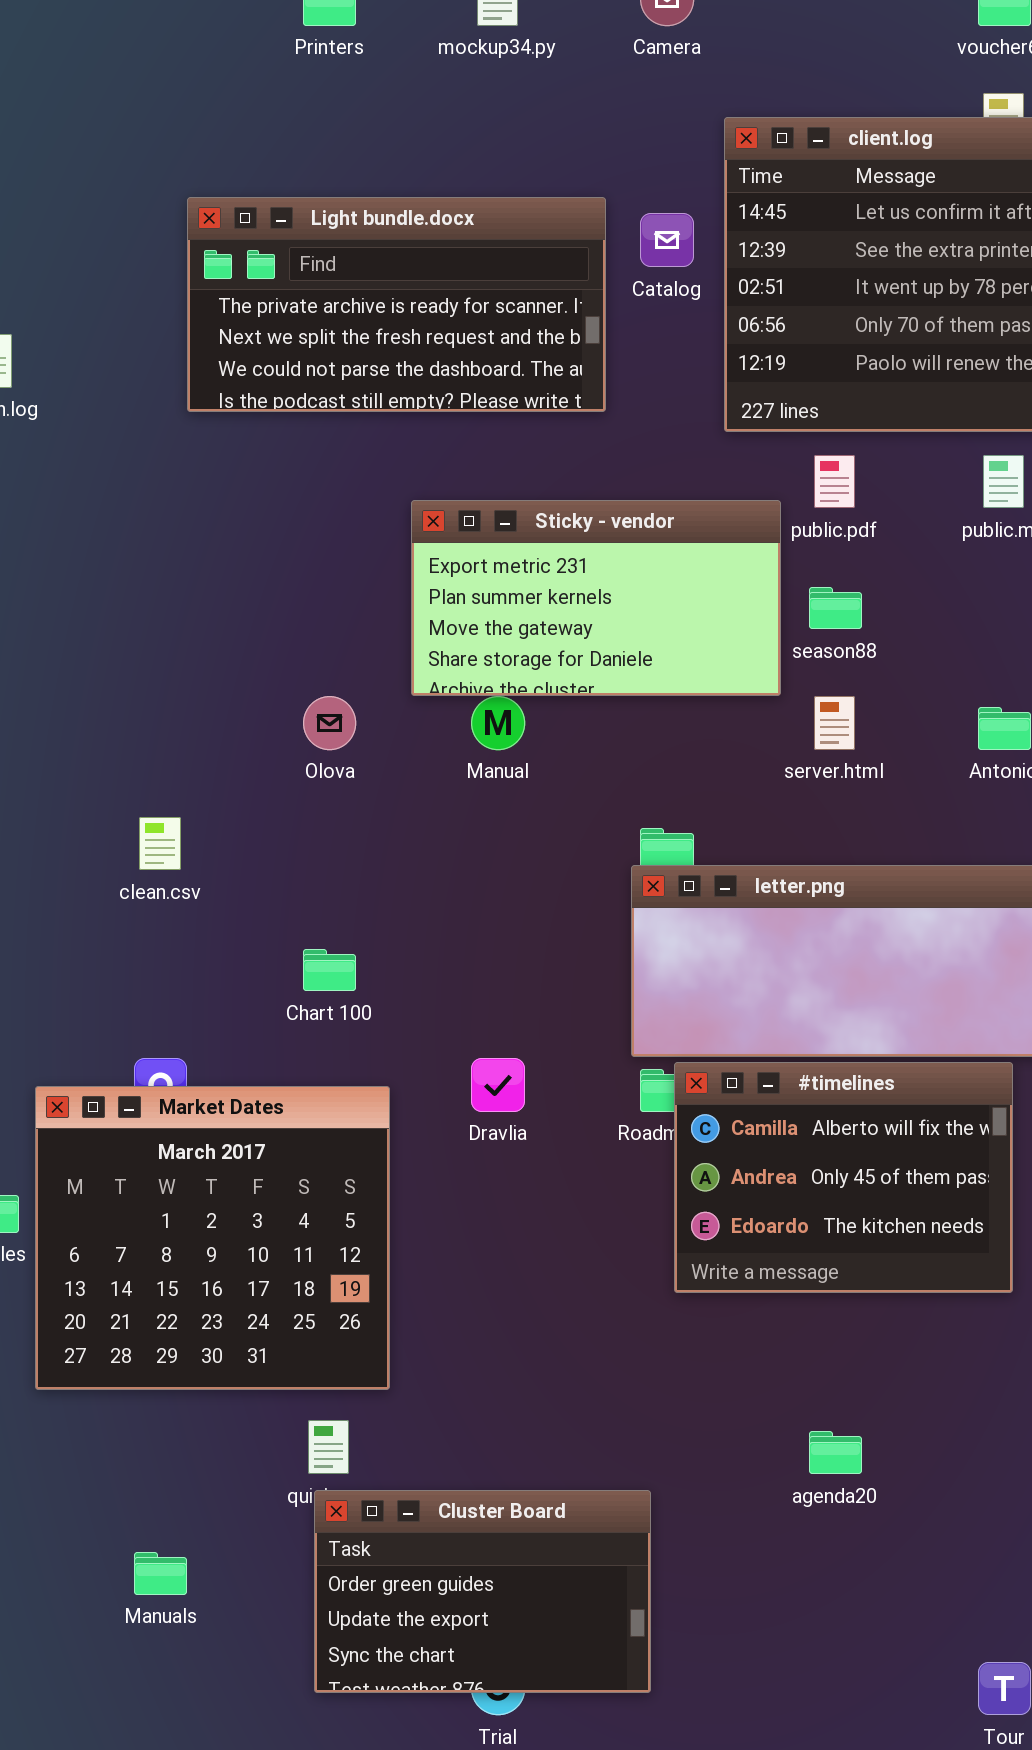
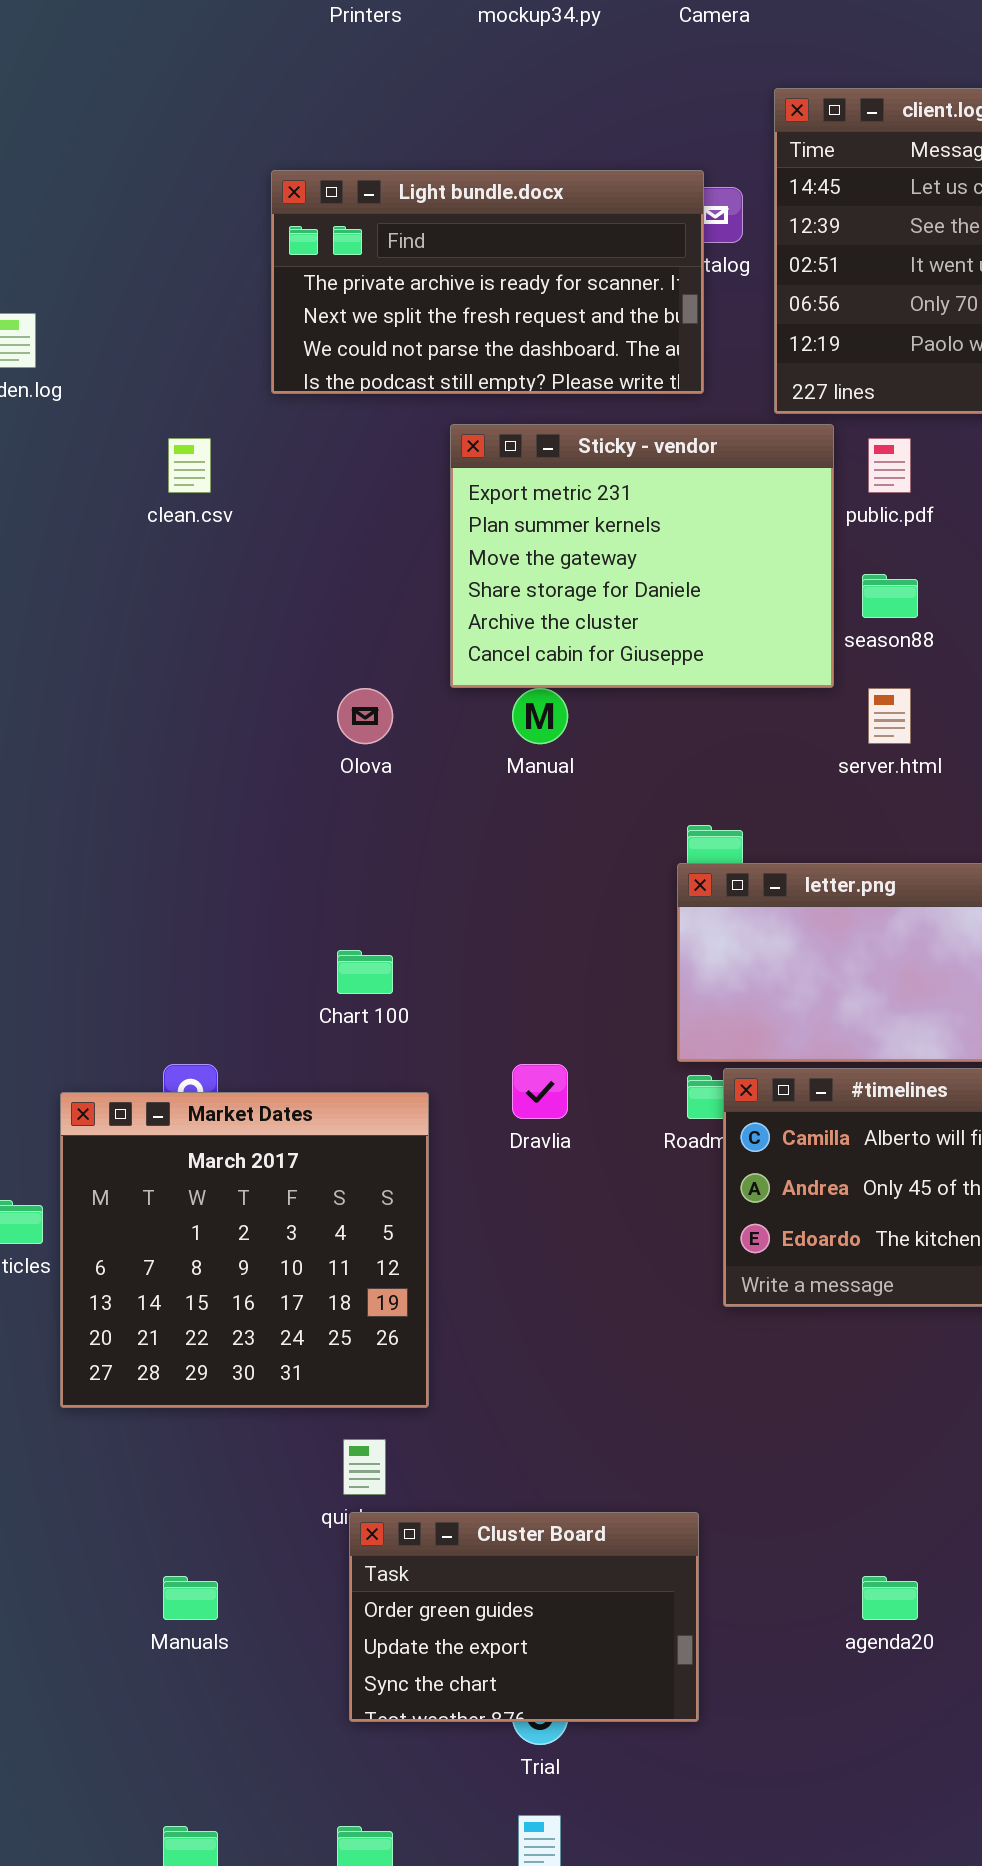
Light bundle.docx: [187,197,606,412] -> [271,170,704,394], moved
Sticky - vendor: [411,500,781,696] -> [450,424,834,688], resized
clean.csv: [139,817,181,870] -> [168,438,211,493], moved
agenda20: [809,1431,862,1474] -> [862,1576,918,1620], moved

